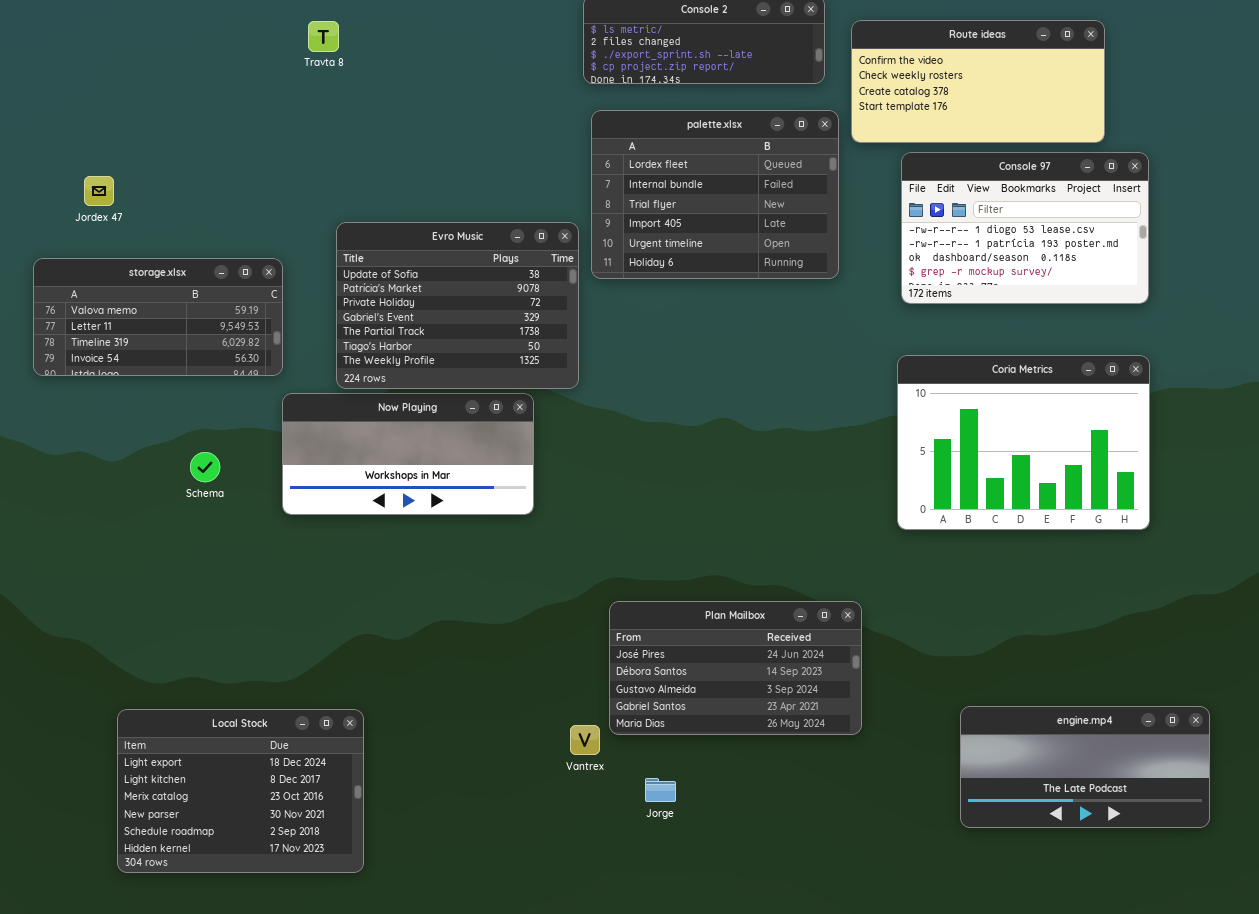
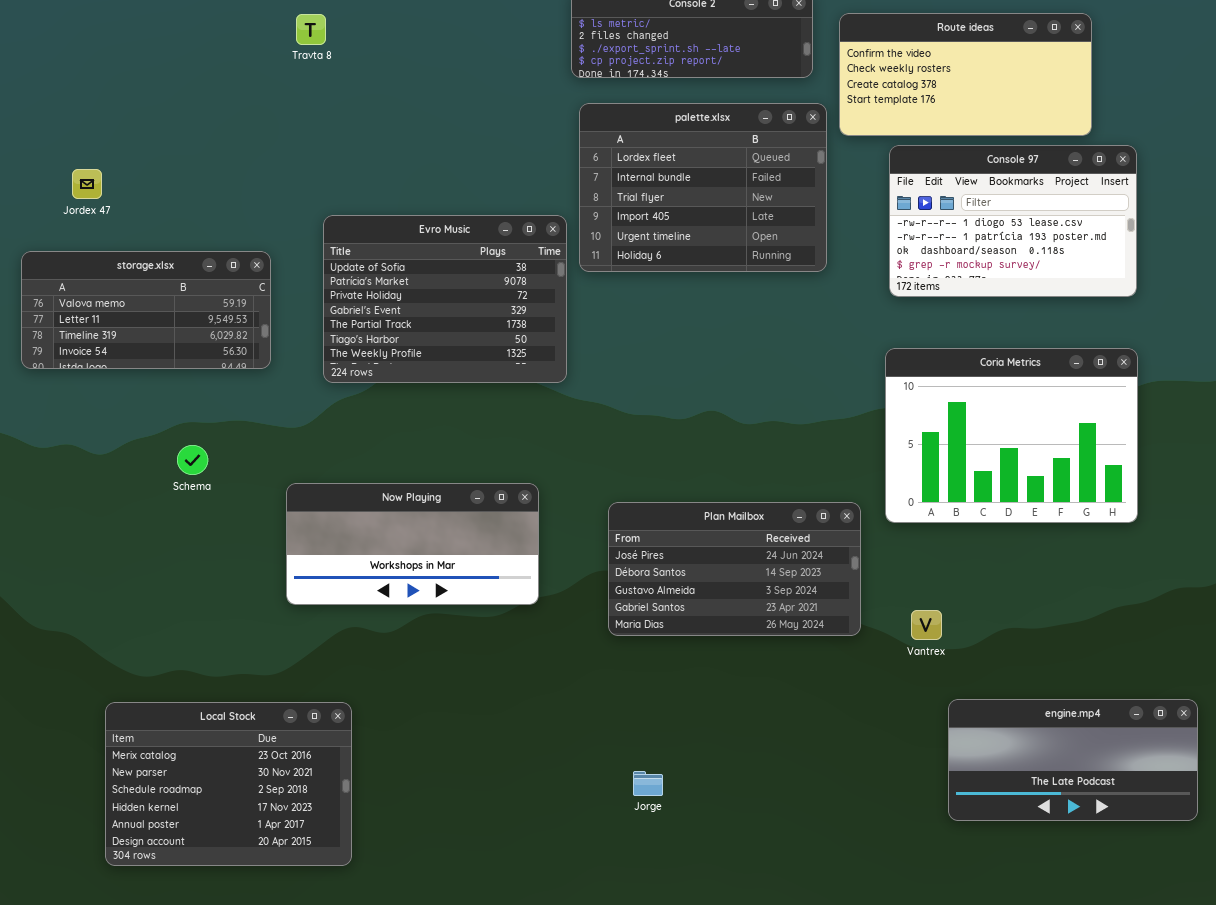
Now Playing: [282,393,534,515] -> [286,483,539,605], moved
Plan Mailbox: [609,601,862,735] -> [608,502,861,636], moved
Local Stock: [117,709,364,873] -> [105,702,352,866], scrolled down 2 rows
Vantrex: [570,725,600,755] -> [911,610,942,640], moved

